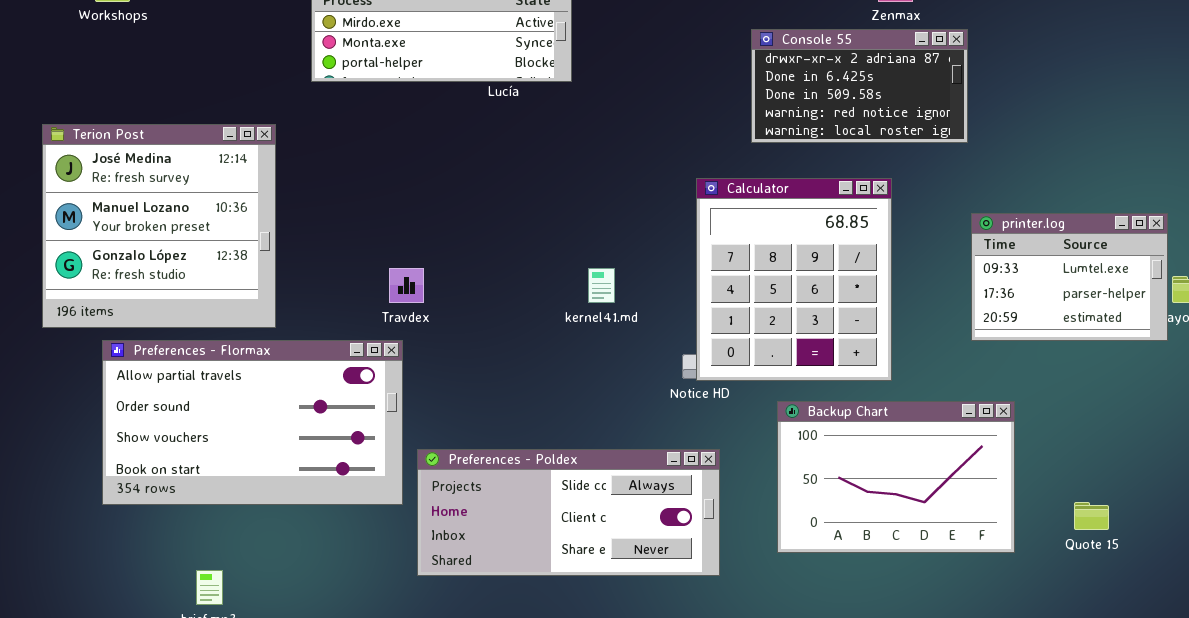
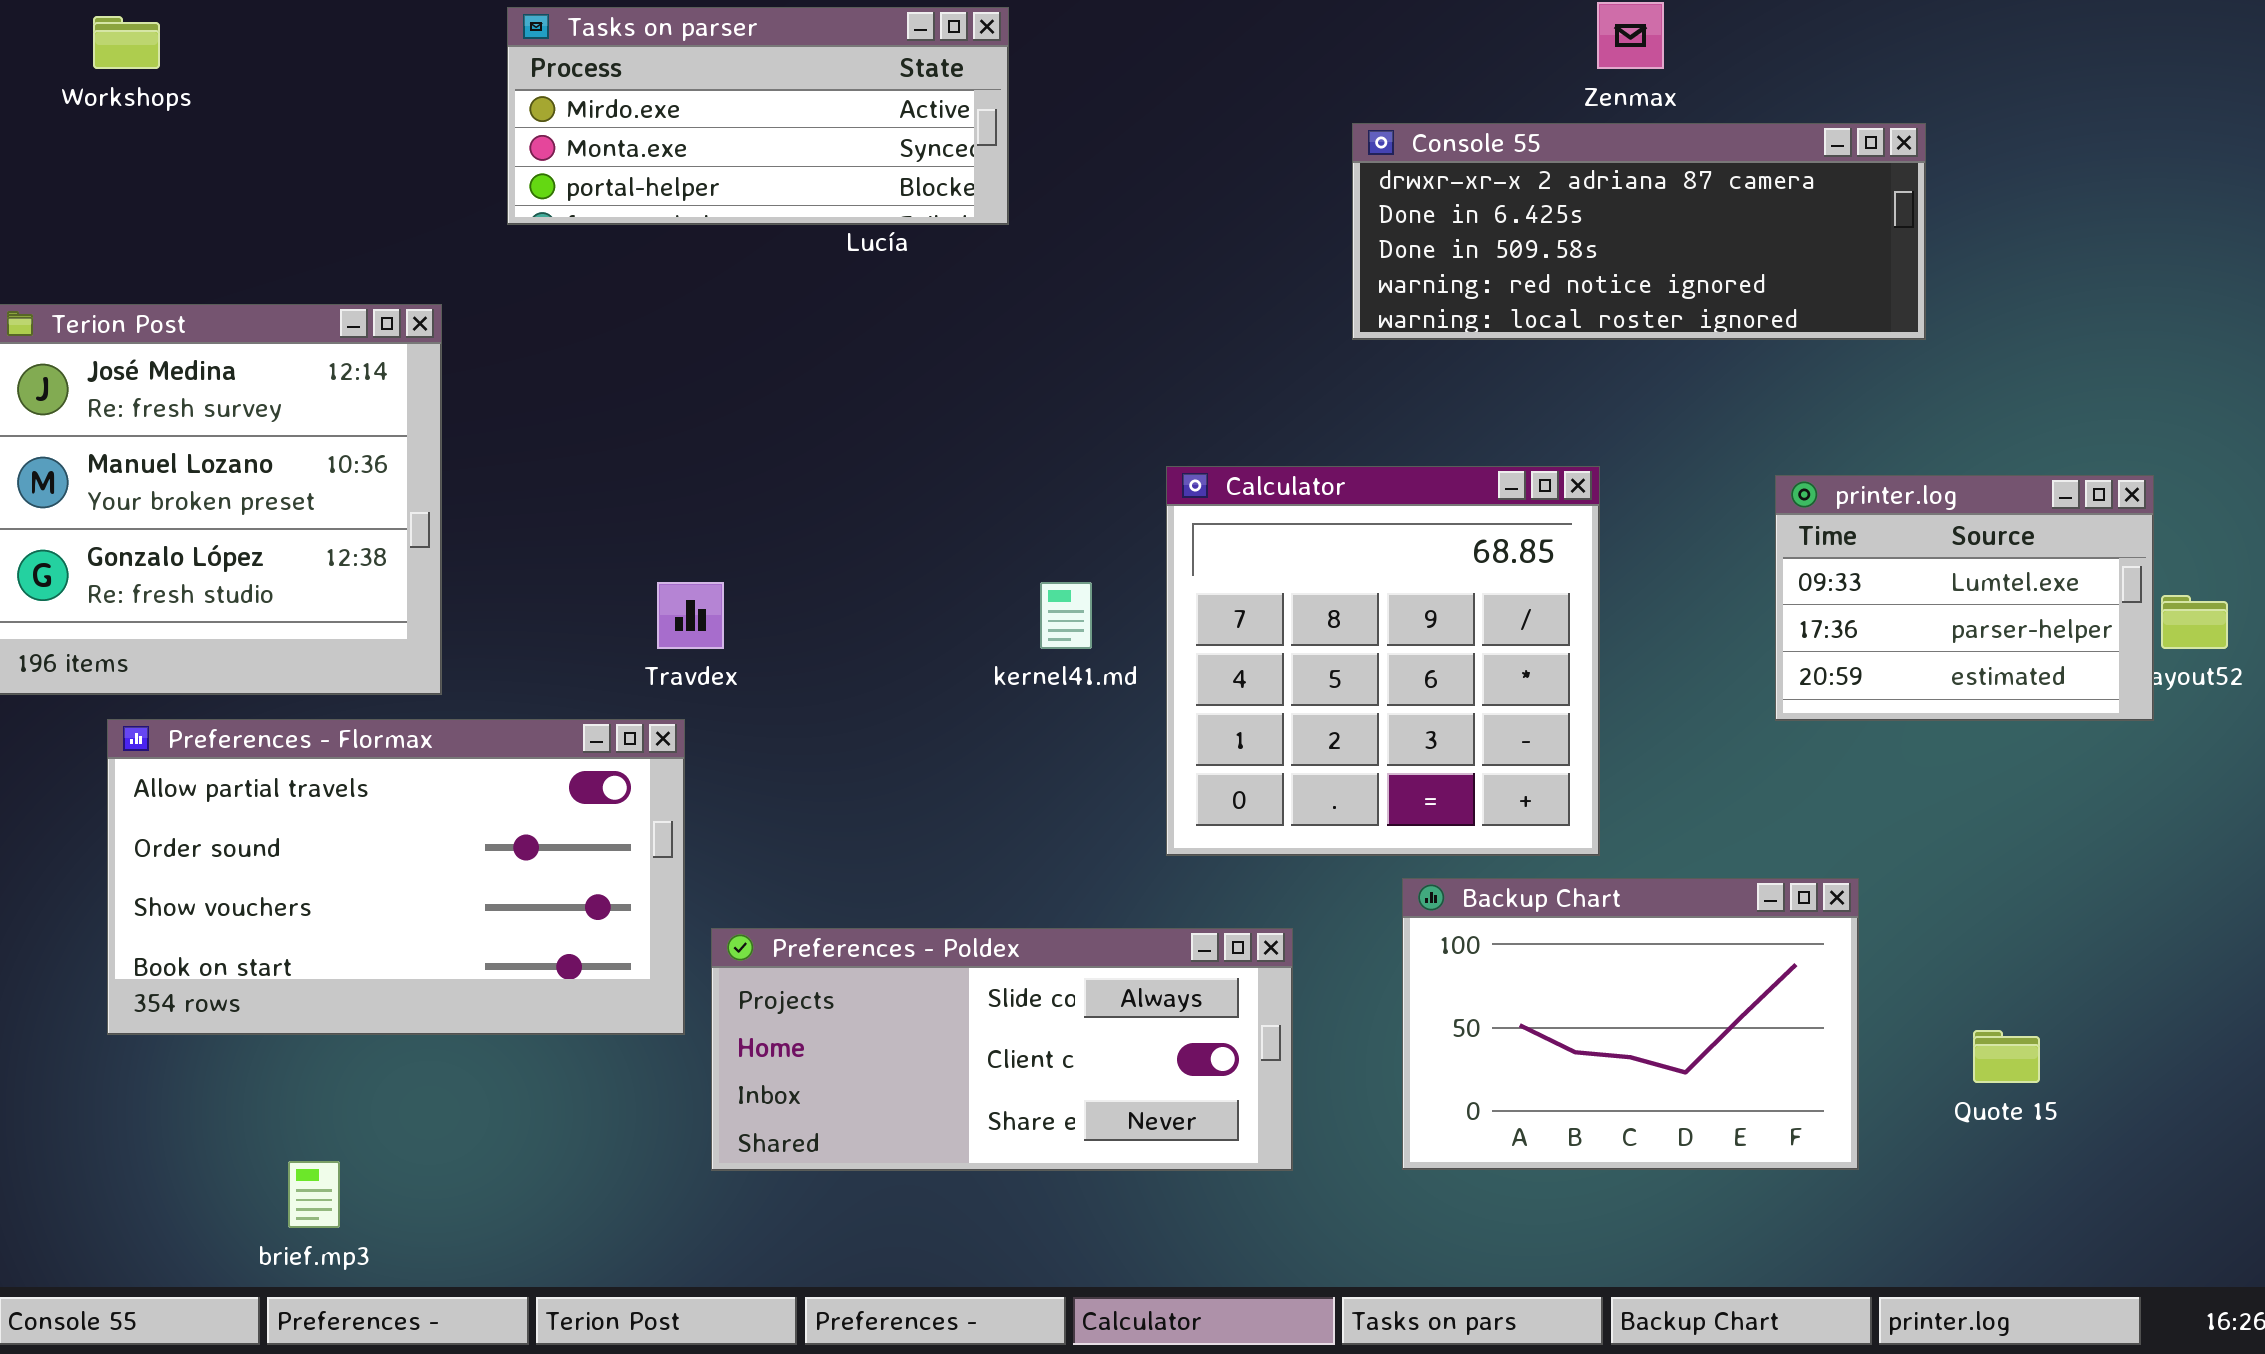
Console 55: [751,29,968,143] -> [1352,123,1926,340], resized
Calculator: [696,178,892,381] -> [1166,466,1600,856], moved, resized
Backup Chart: [777,401,1015,553] -> [1402,878,1859,1170], moved

